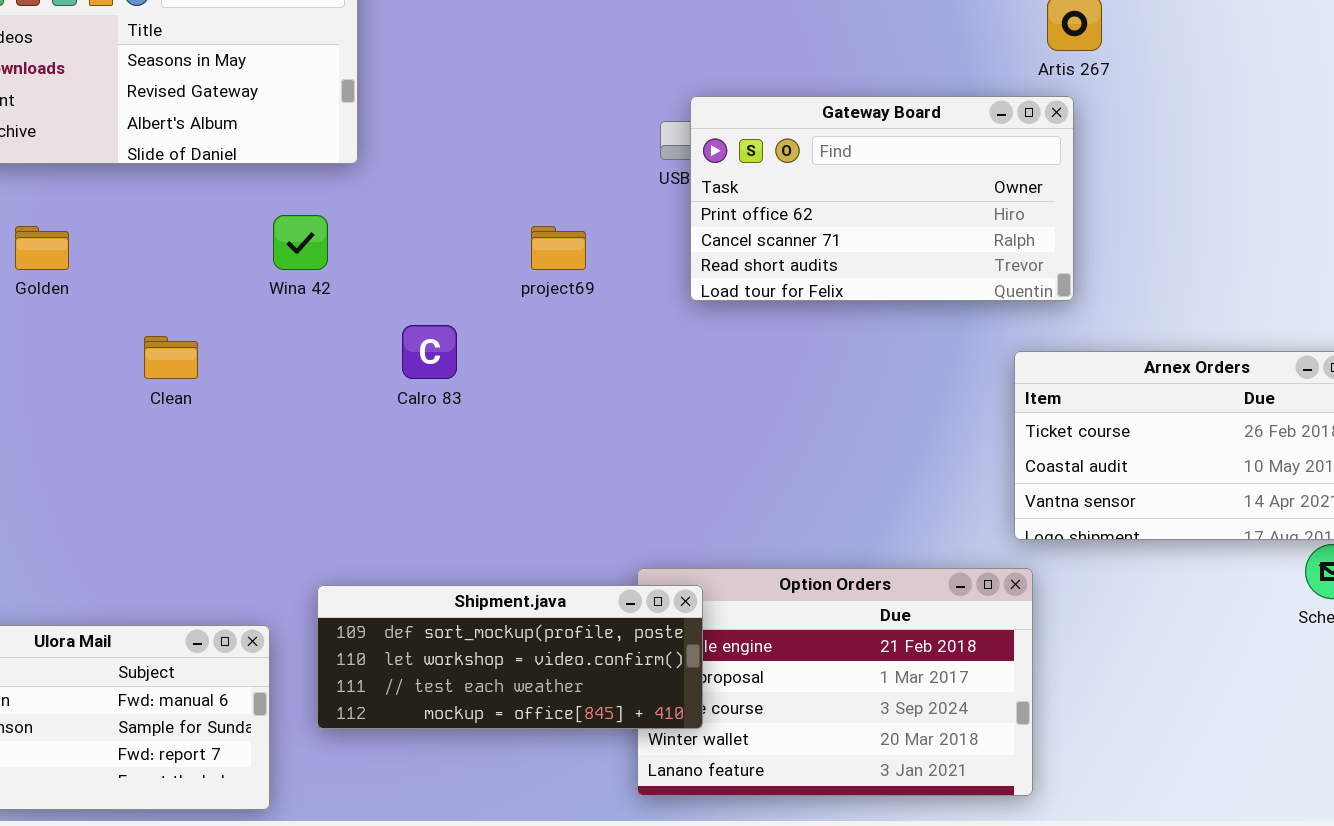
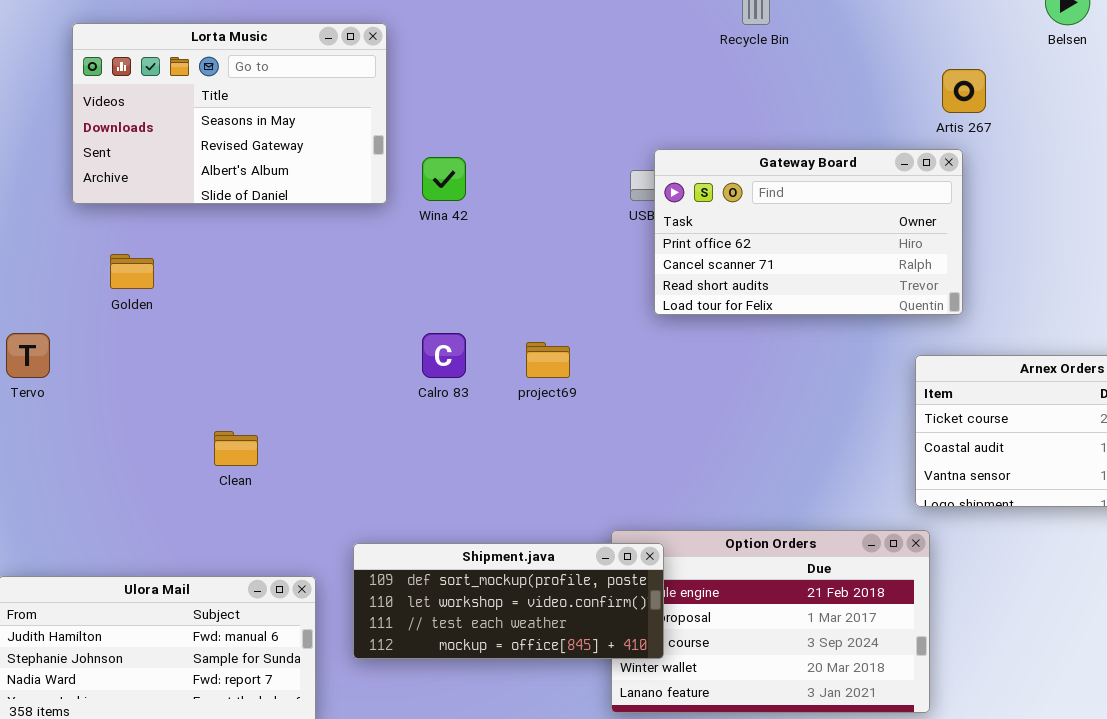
Wina 42: [273,215,328,270] -> [422,157,466,201], moved
project69: [531,226,586,270] -> [526,342,570,378], moved
Clean: [144,336,198,379] -> [214,431,258,466], moved

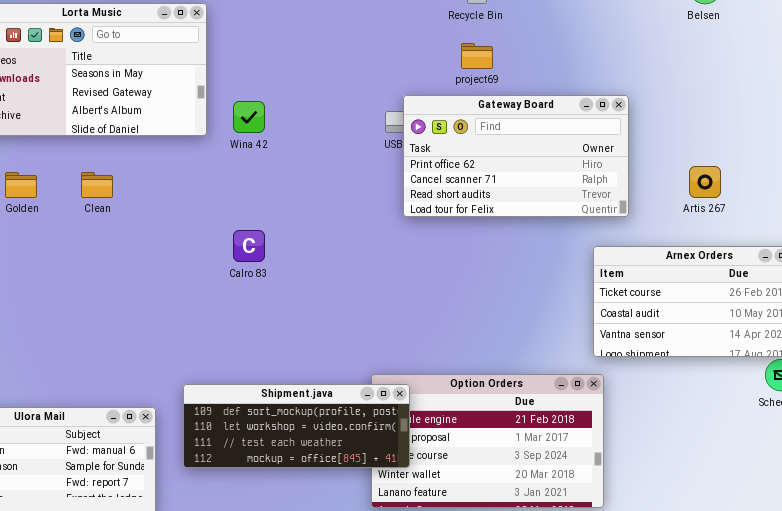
Artis 267: [942,69,986,113] -> [689,166,721,198], moved
project69: [526,342,570,378] -> [461,43,493,69], moved
Clean: [214,431,258,466] -> [81,172,113,198], moved

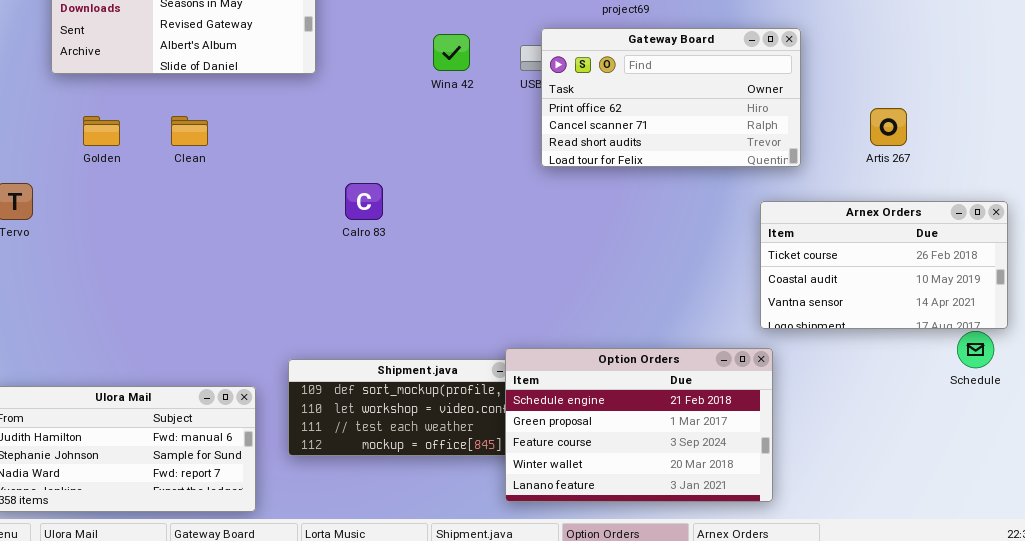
Wina 42: [233,101,265,133] -> [433,34,470,71], moved
Option Orders: [371,374,604,508] -> [505,348,773,502], raised

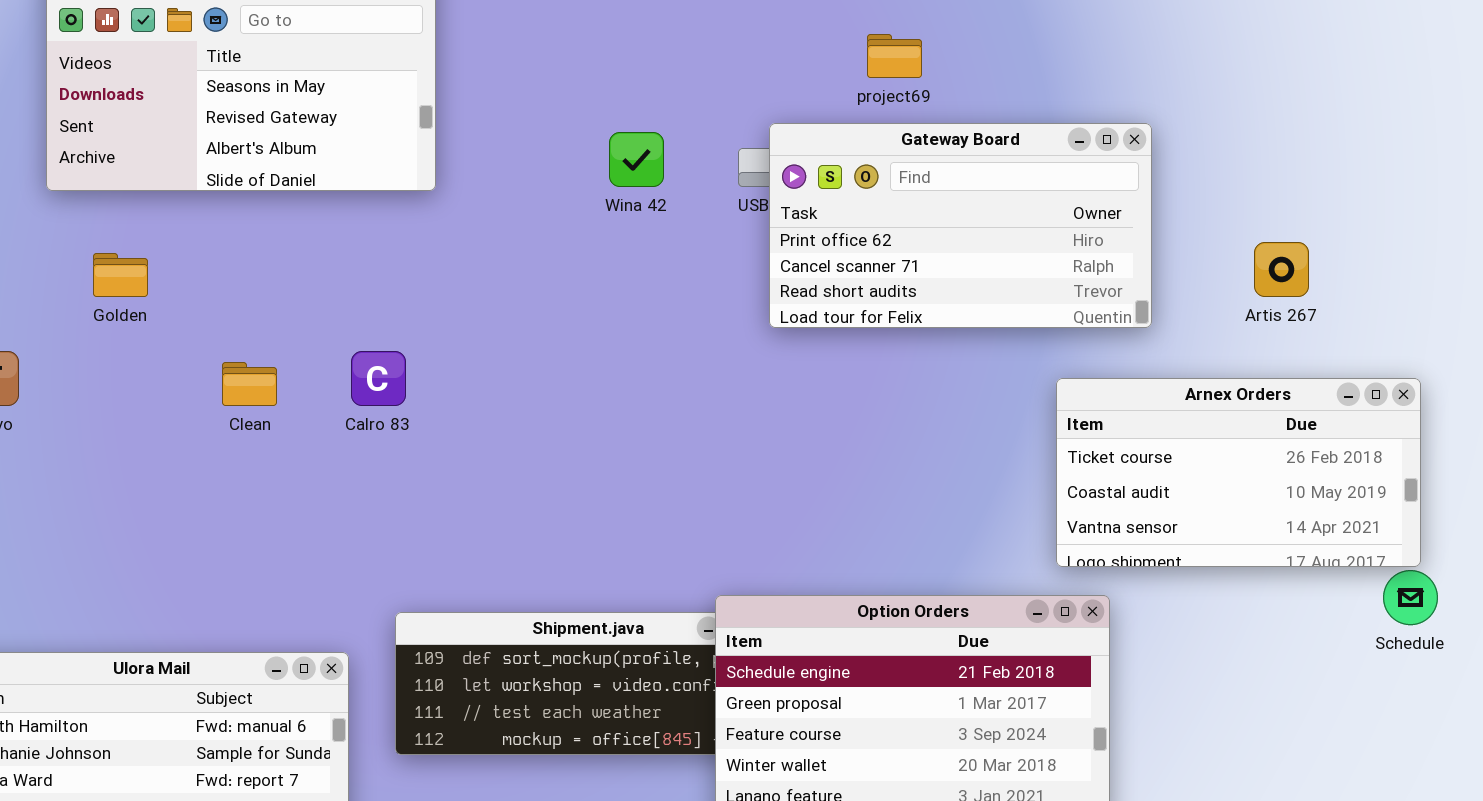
Clean: [171,116,208,146] -> [222,362,277,406], moved
Calro 83: [345,183,383,220] -> [351,351,406,406], moved
Arnex Orders: [760,201,1008,329] -> [1056,378,1421,567], moved

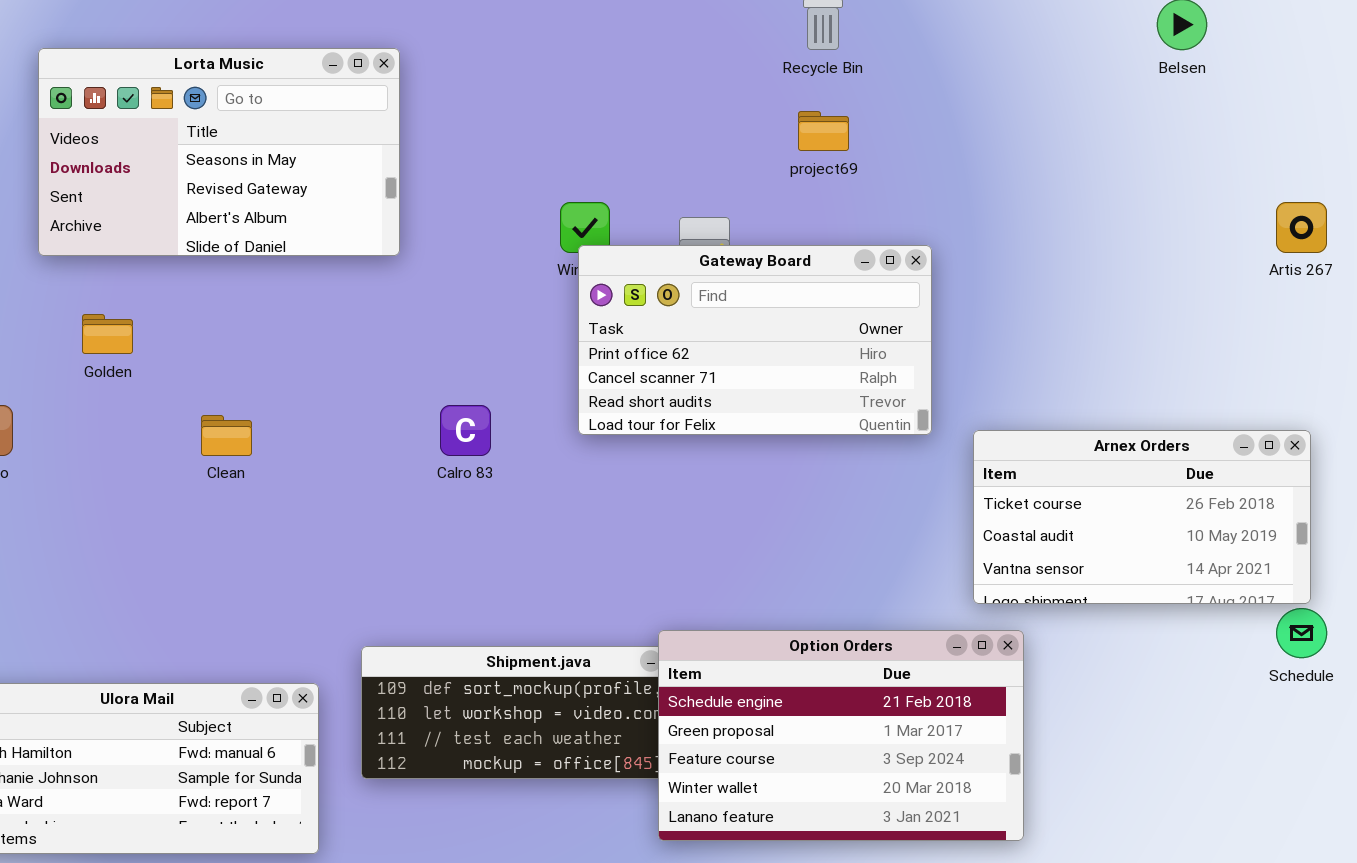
Gateway Board: [769,123,1152,328] -> [578,245,932,435], moved
Artis 267: [1254,242,1309,297] -> [1276,202,1327,253], moved
Calro 83: [351,351,406,406] -> [440,405,491,456], moved

